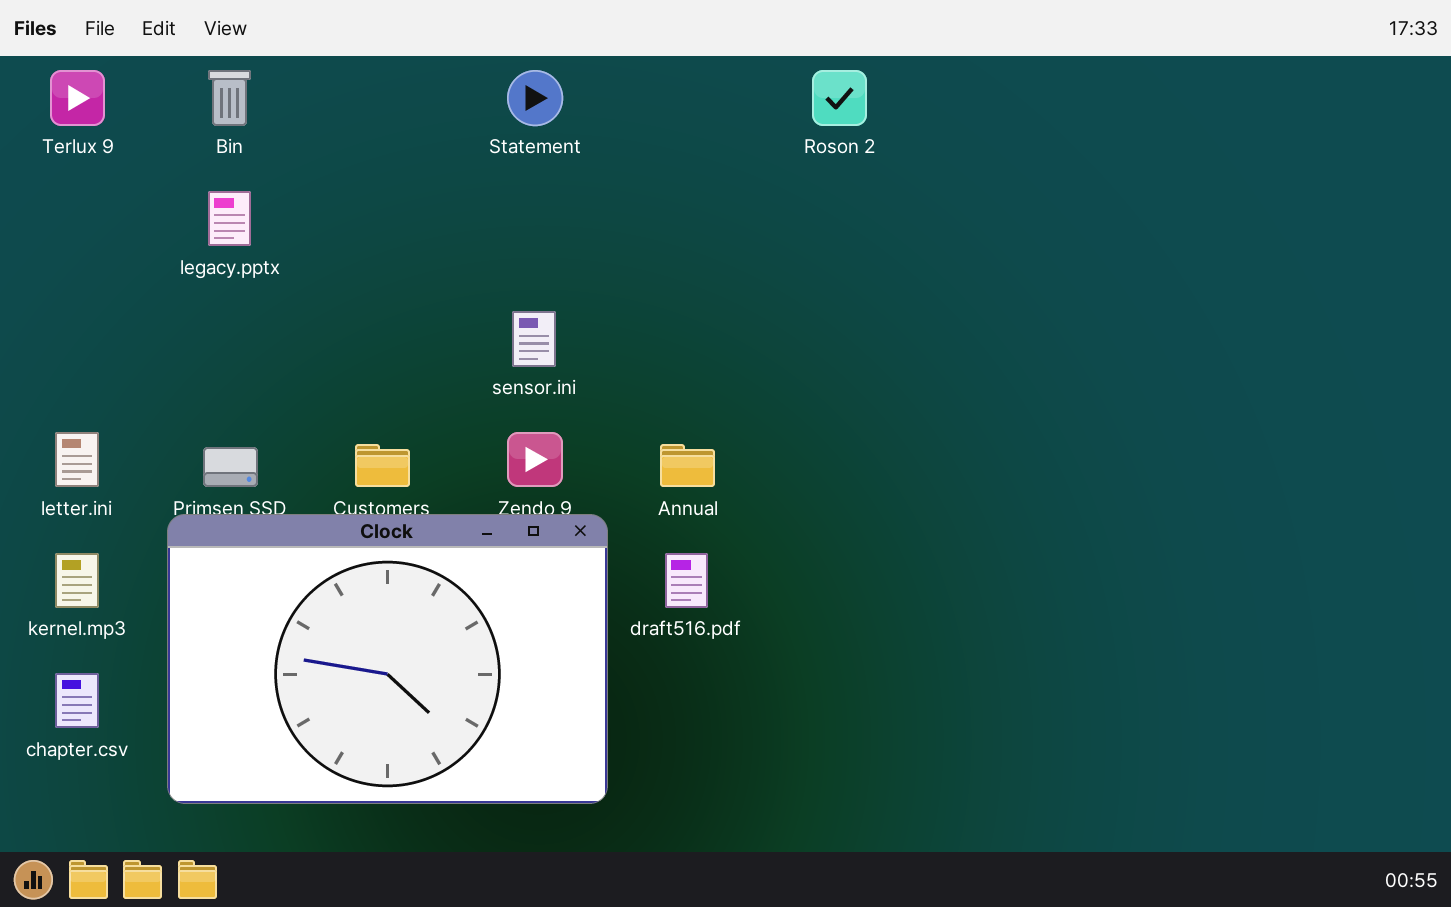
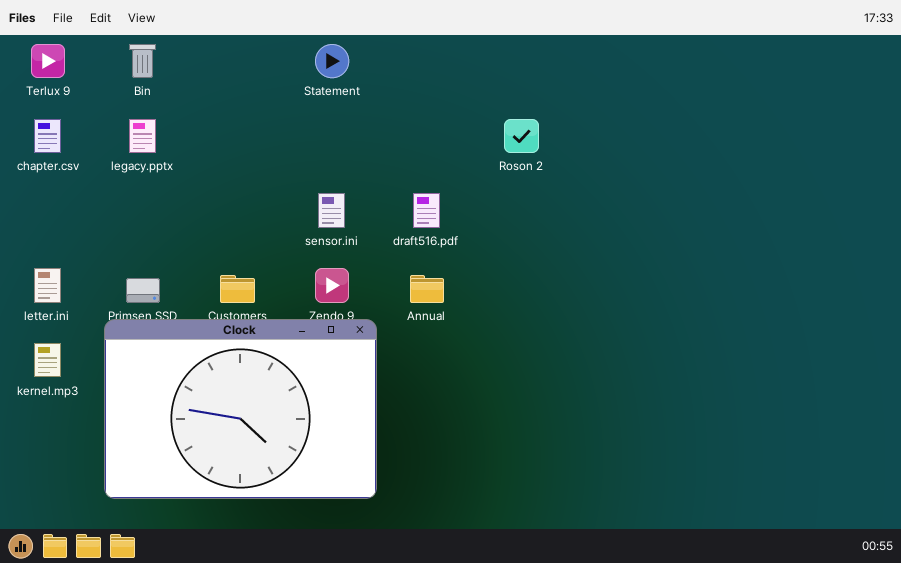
Roson 2: [812,70,867,126] -> [504,119,539,153], moved
draft516.pdf: [665,553,708,608] -> [413,193,440,228], moved
chapter.csv: [55,673,99,728] -> [34,119,61,153], moved

